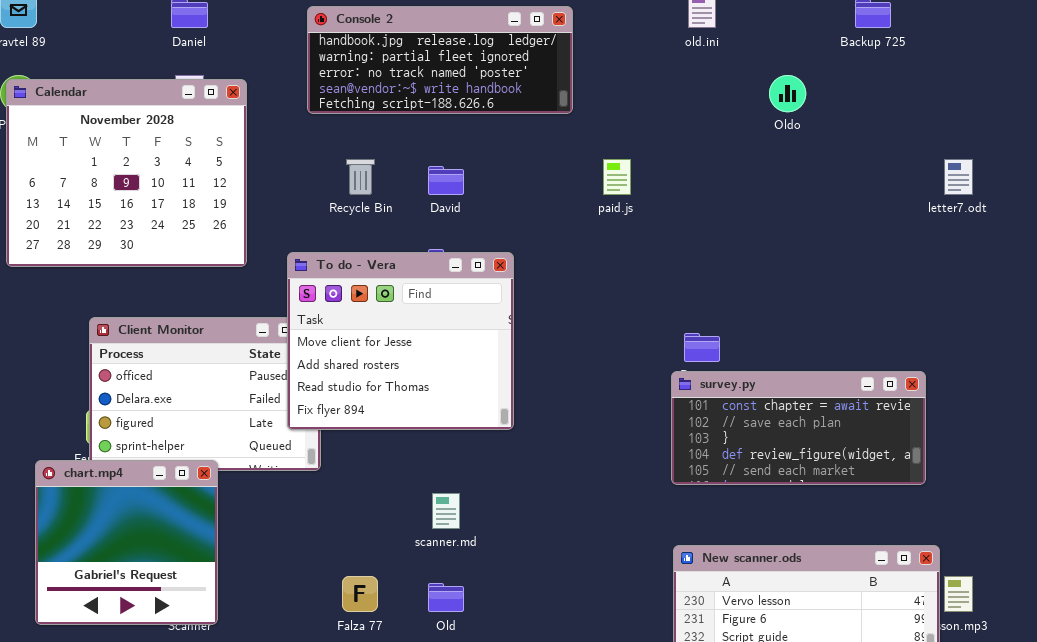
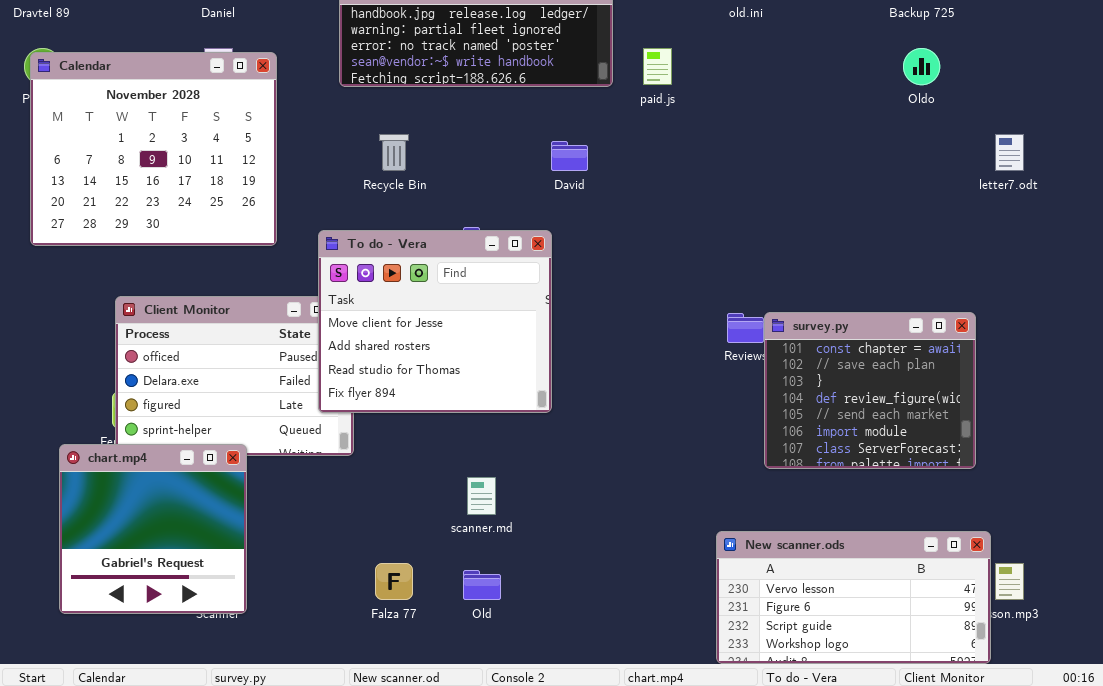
Oldo: [769,75,806,112] -> [903,48,940,85], moved
paid.js: [603,159,631,195] -> [643,48,672,85], moved
David: [428,166,464,195] -> [551,141,588,171], moved
survey.py: [671,371,926,485] -> [764,312,976,469], resized

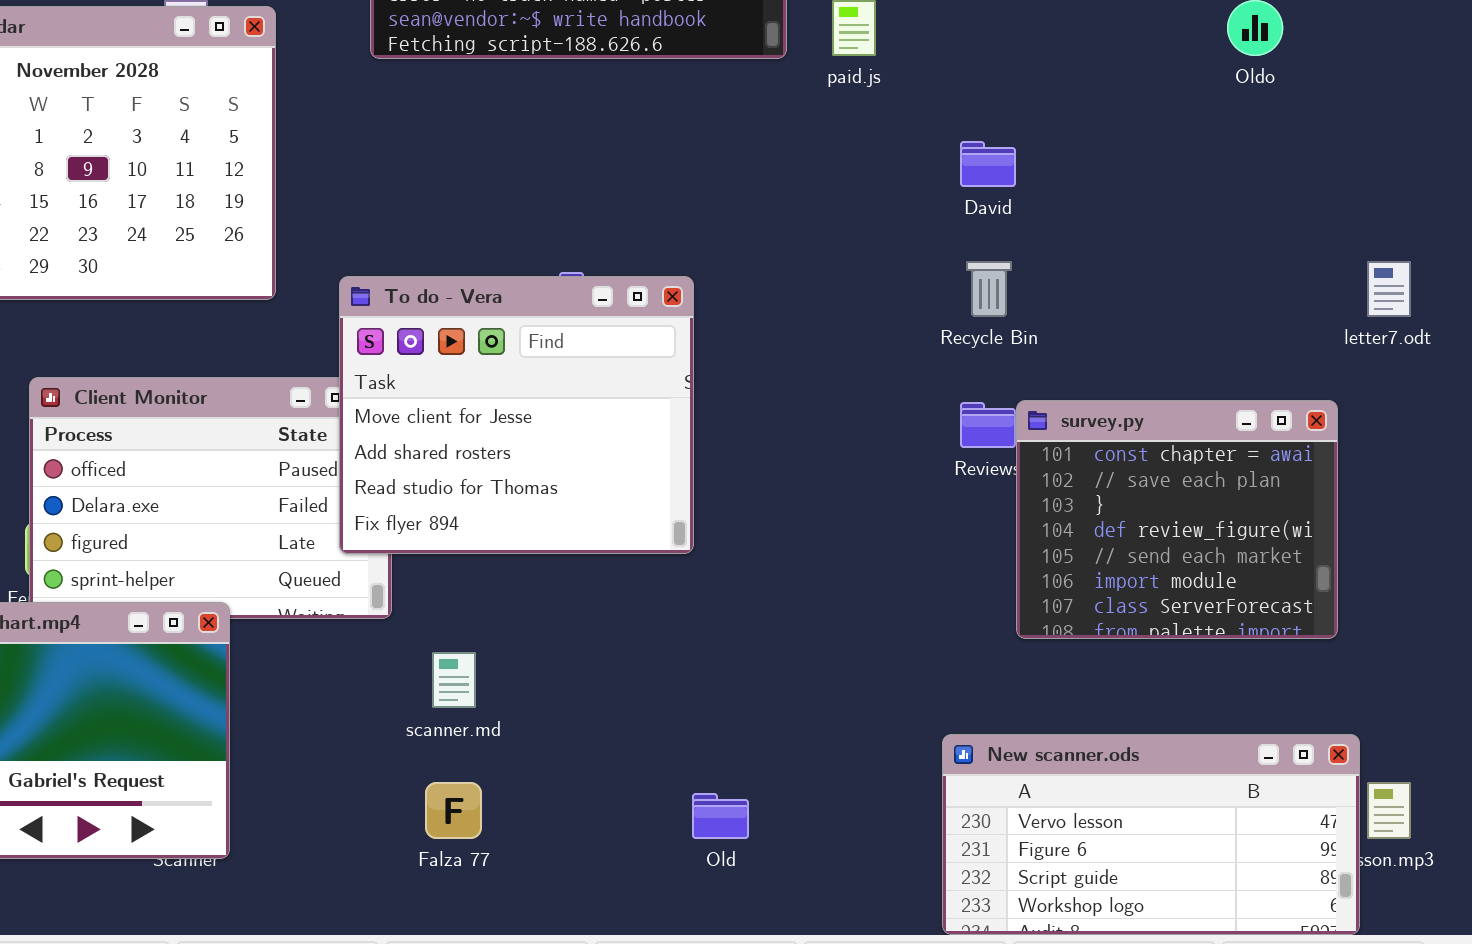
Recycle Bin: [379,134,409,171] -> [966,261,1012,317], moved
letter7.odt: [995,134,1024,171] -> [1367,261,1411,317], moved
David: [551,141,588,171] -> [960,141,1016,187], moved
scanner.md: [467,477,496,515] -> [432,652,476,708], moved
Old: [463,570,501,600] -> [692,793,749,839], moved

